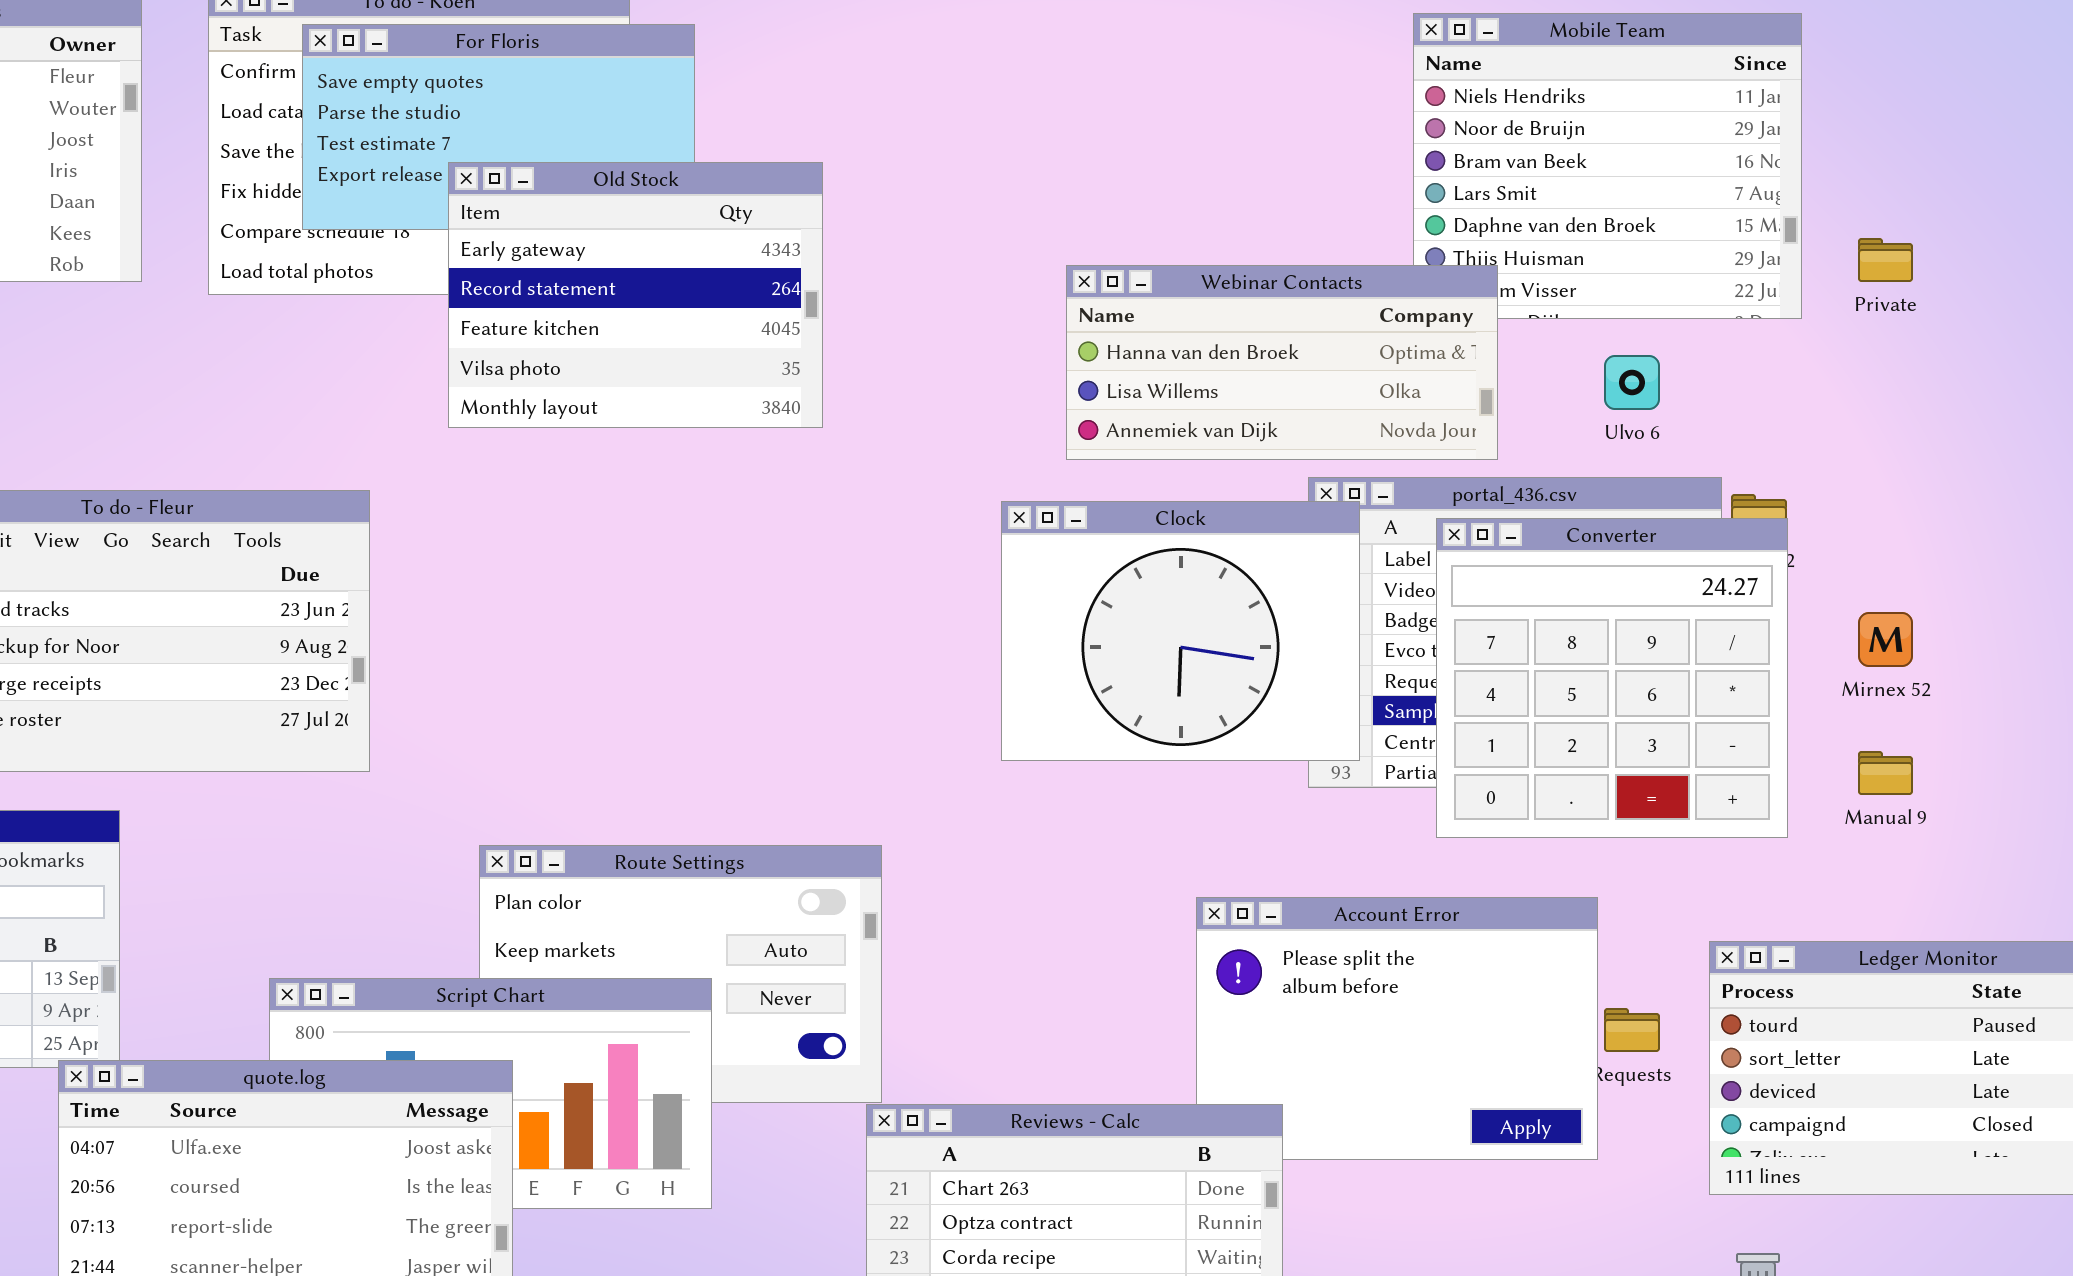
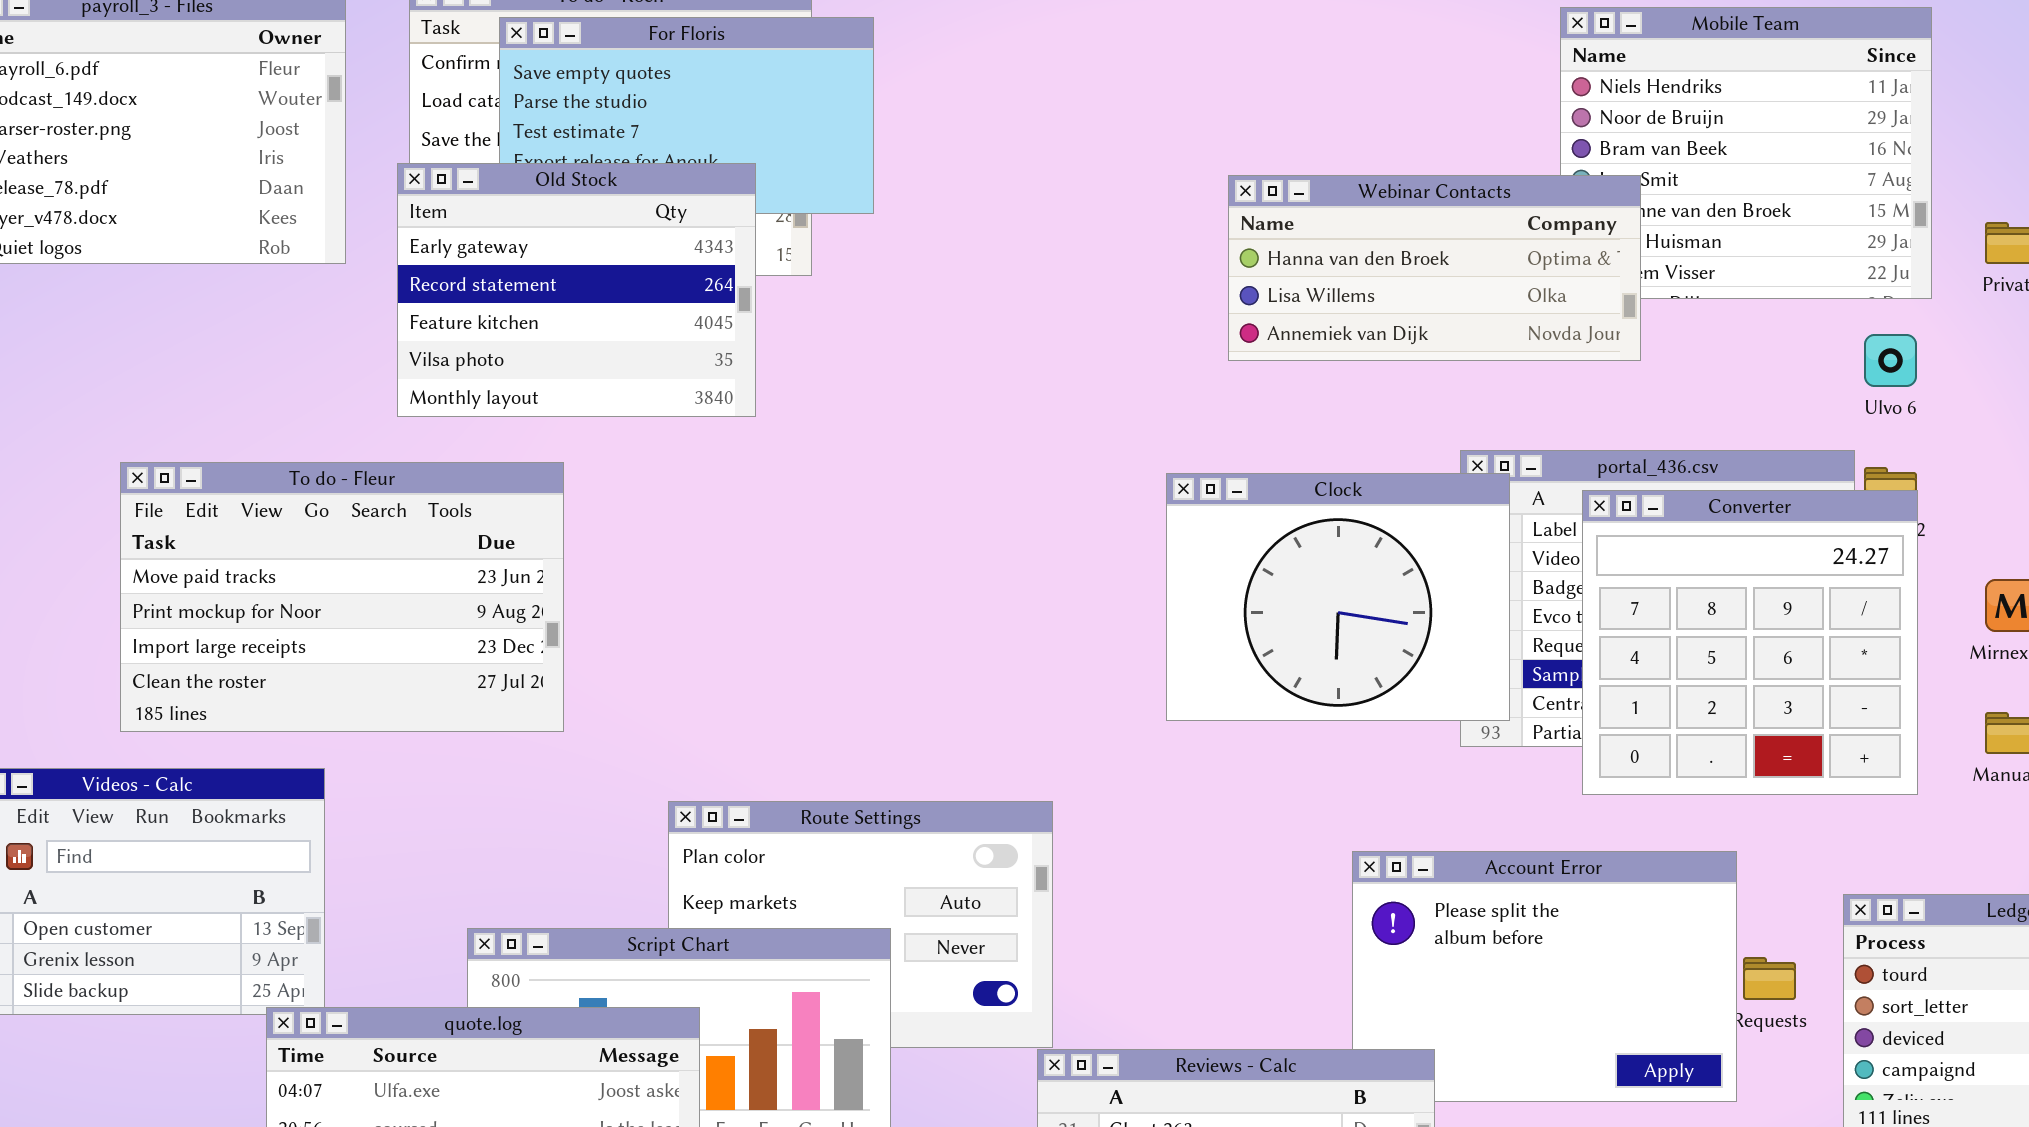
Old Stock: [448,162,823,428] -> [397,163,756,417], moved
Webinar Contacts: [1066,265,1498,460] -> [1228,175,1641,361], moved
Ulvo 6: [1604,355,1660,410] -> [1864,334,1917,387], moved

